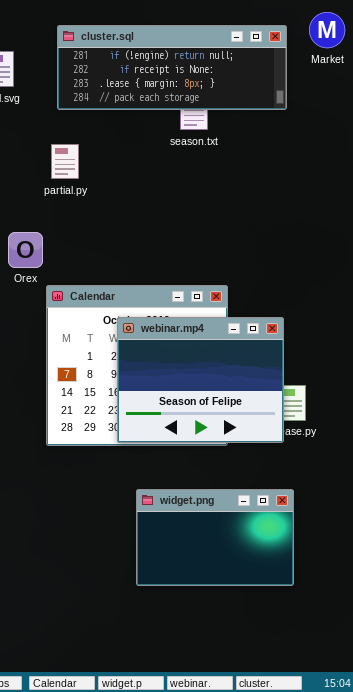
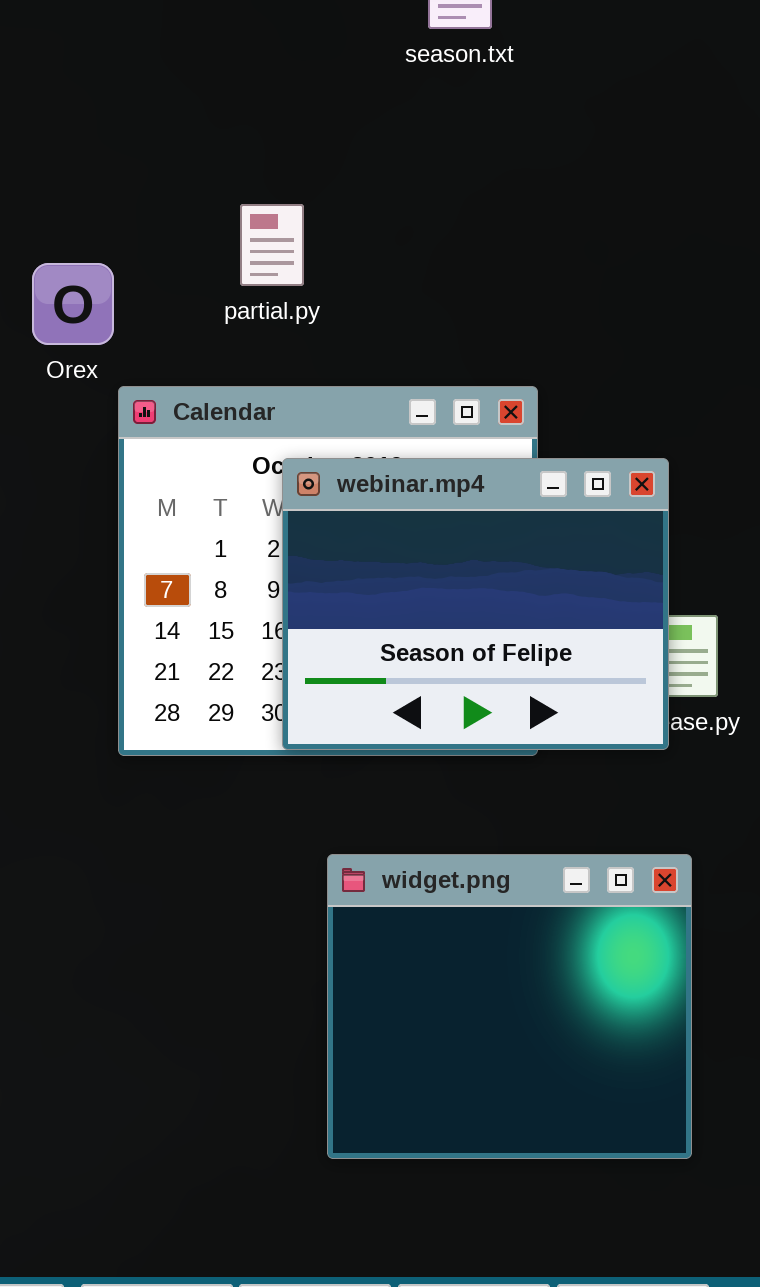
partial.py: [51,144,79,179] -> [240,204,304,286], moved
widget.png: [136,489,294,586] -> [327,854,692,1159], resized

